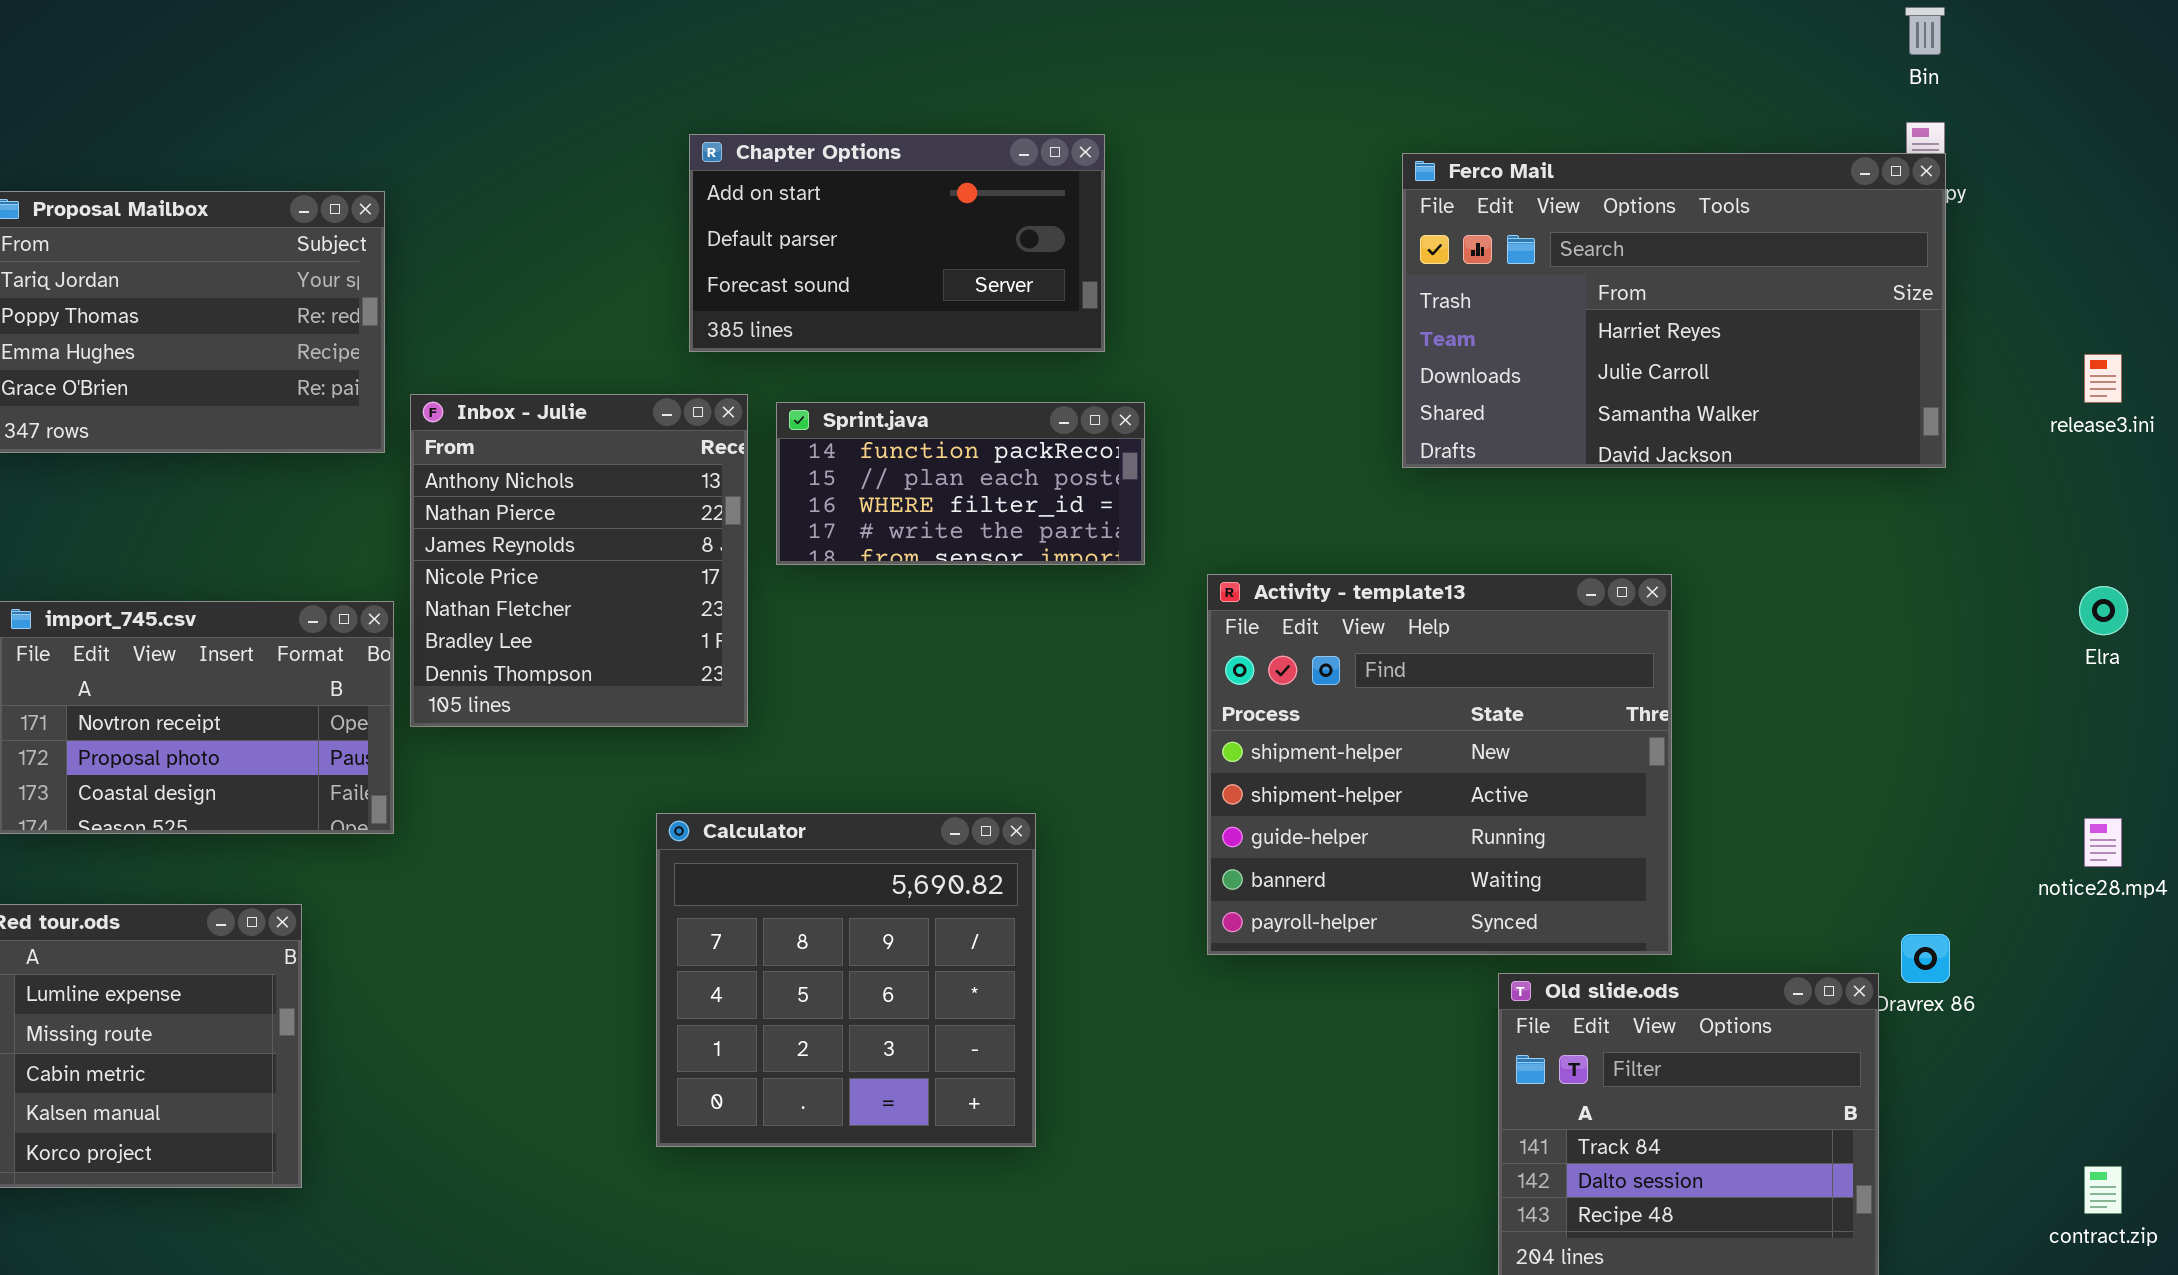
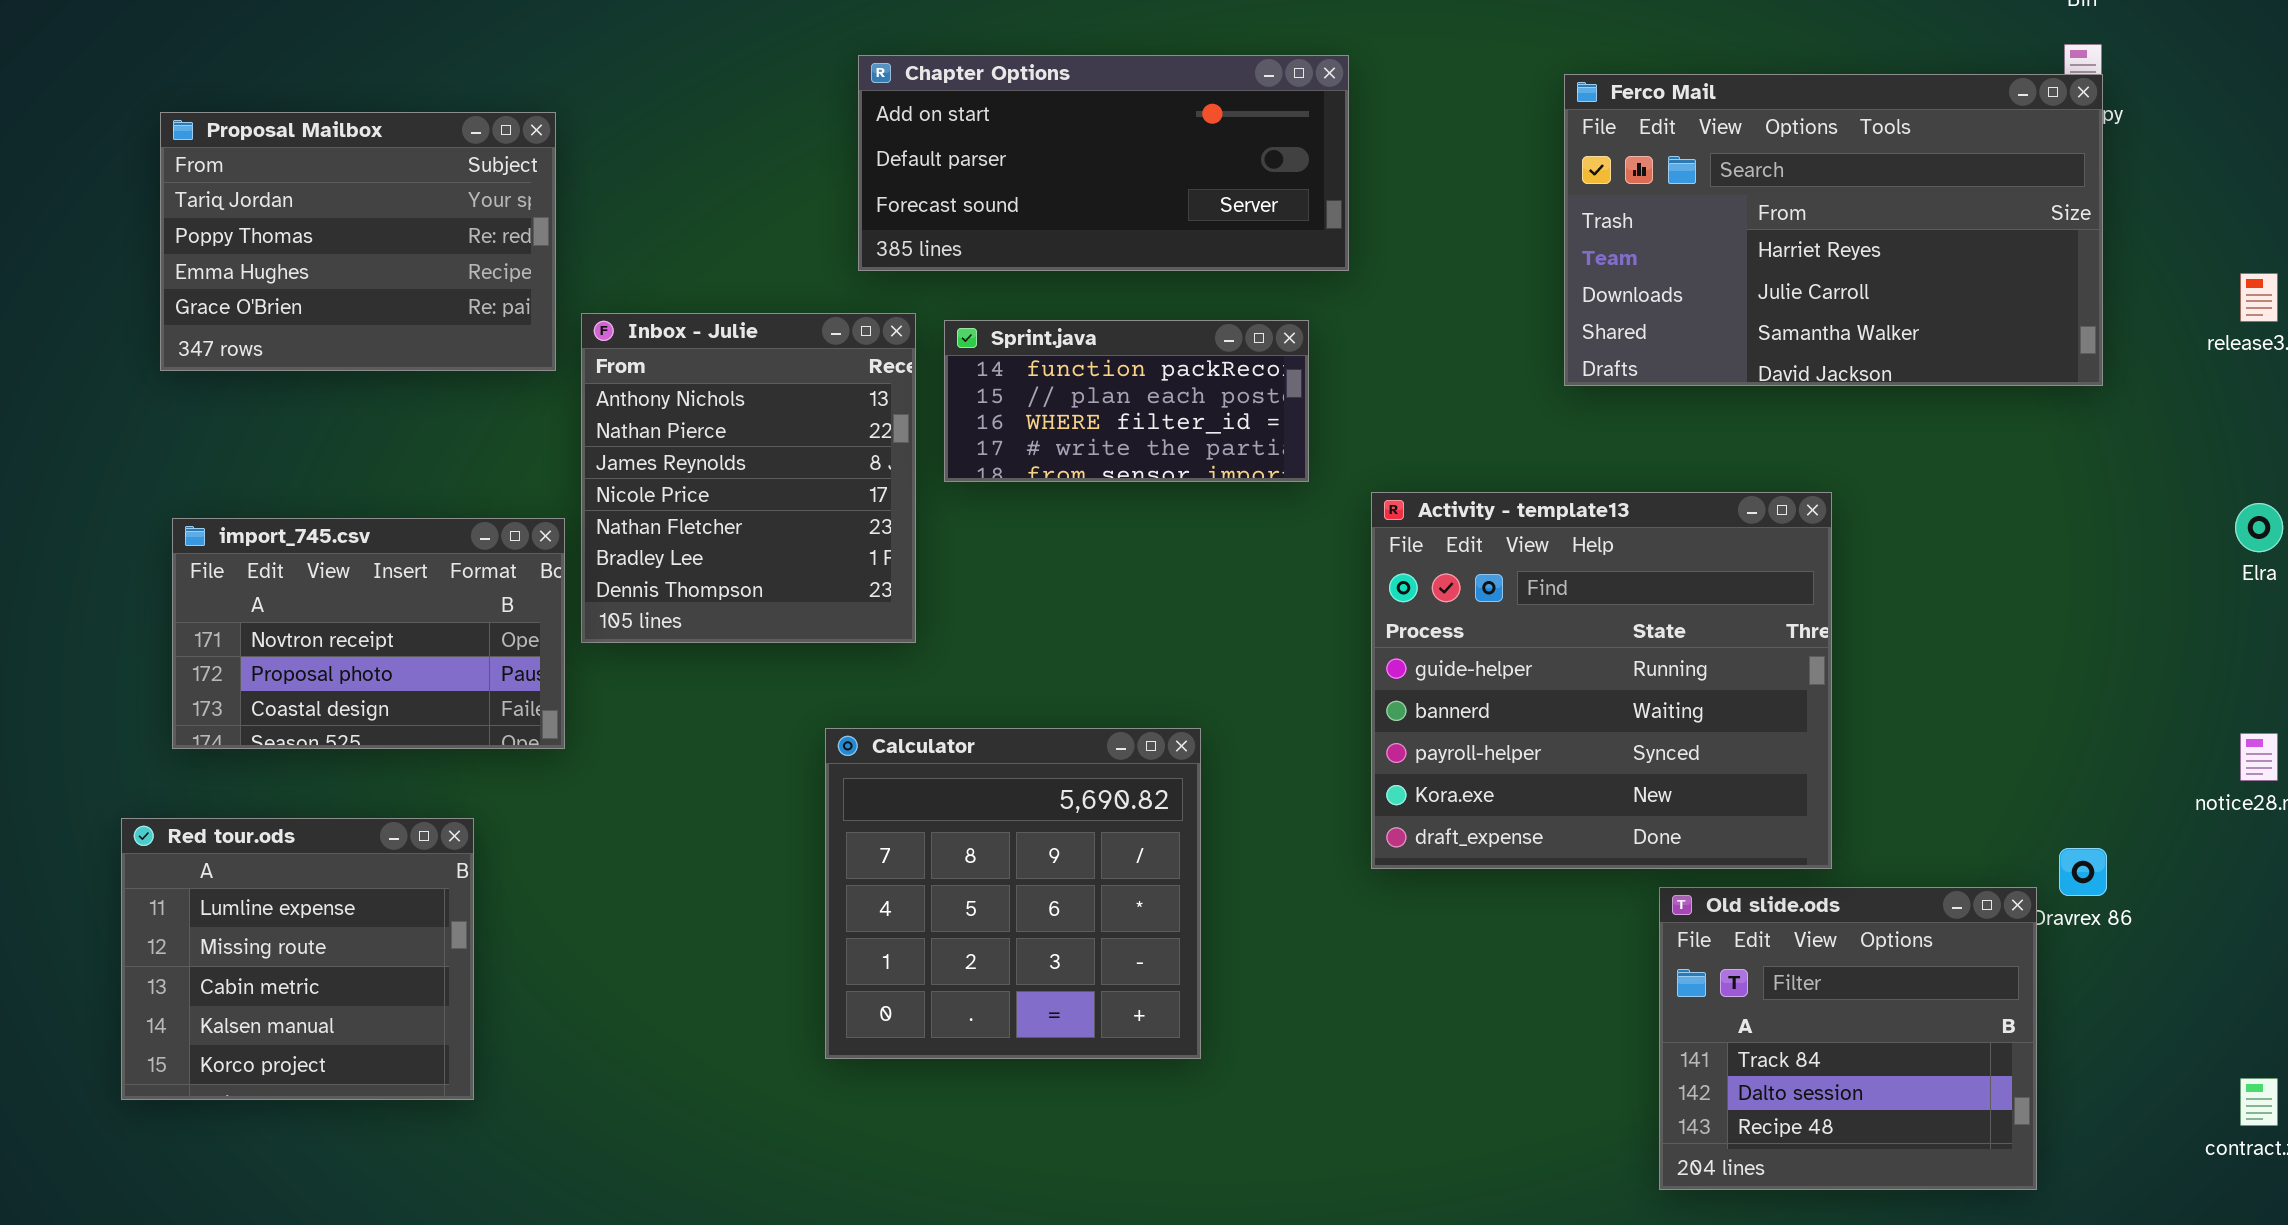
Chapter Options: [689,134,1105,352] -> [858,55,1349,271], resized
Activity - template13: [1207,574,1672,955] -> [1371,492,1832,869], scrolled down 2 rows

